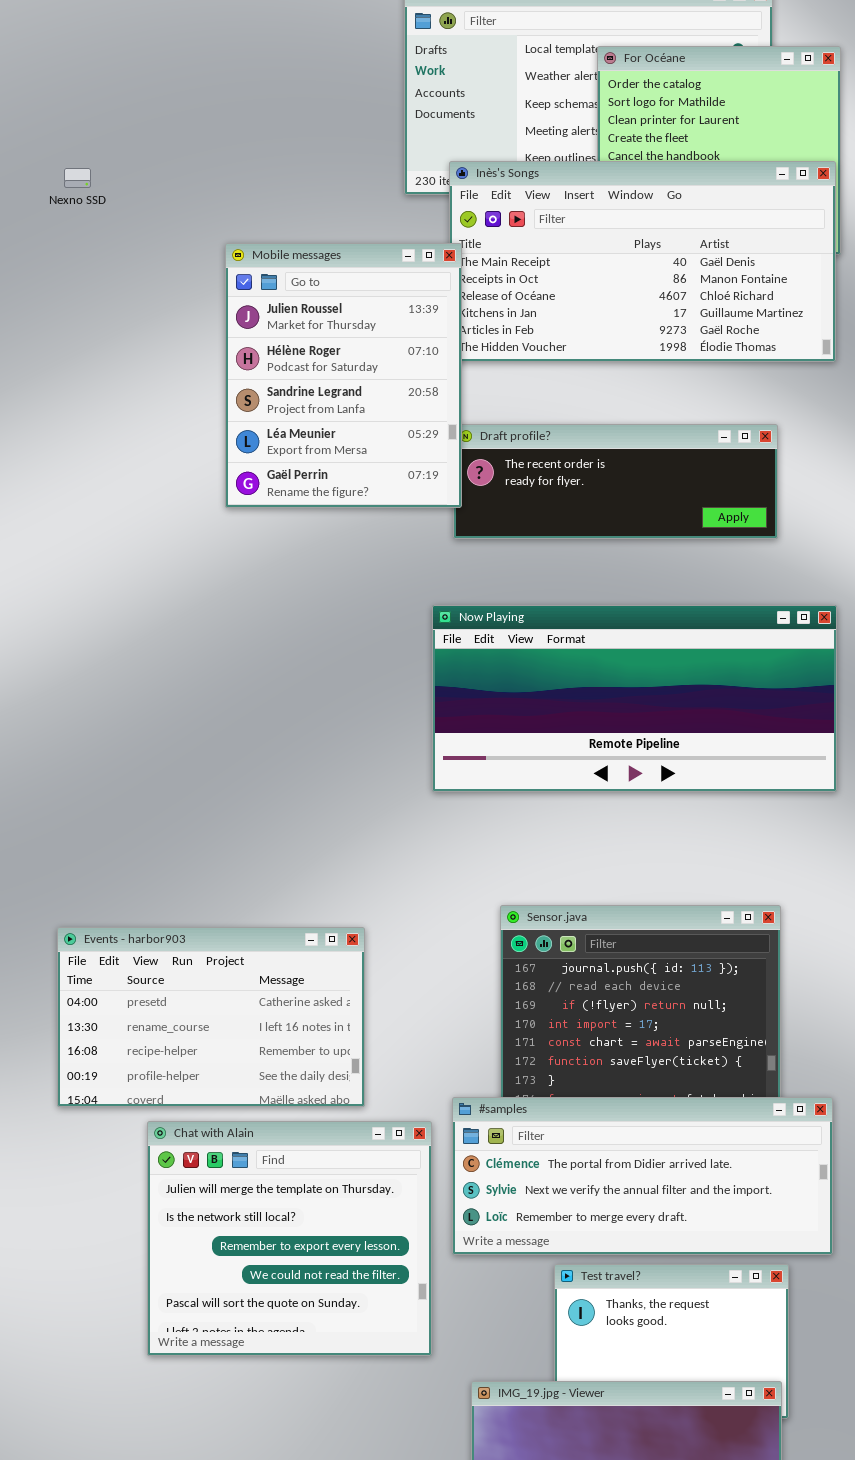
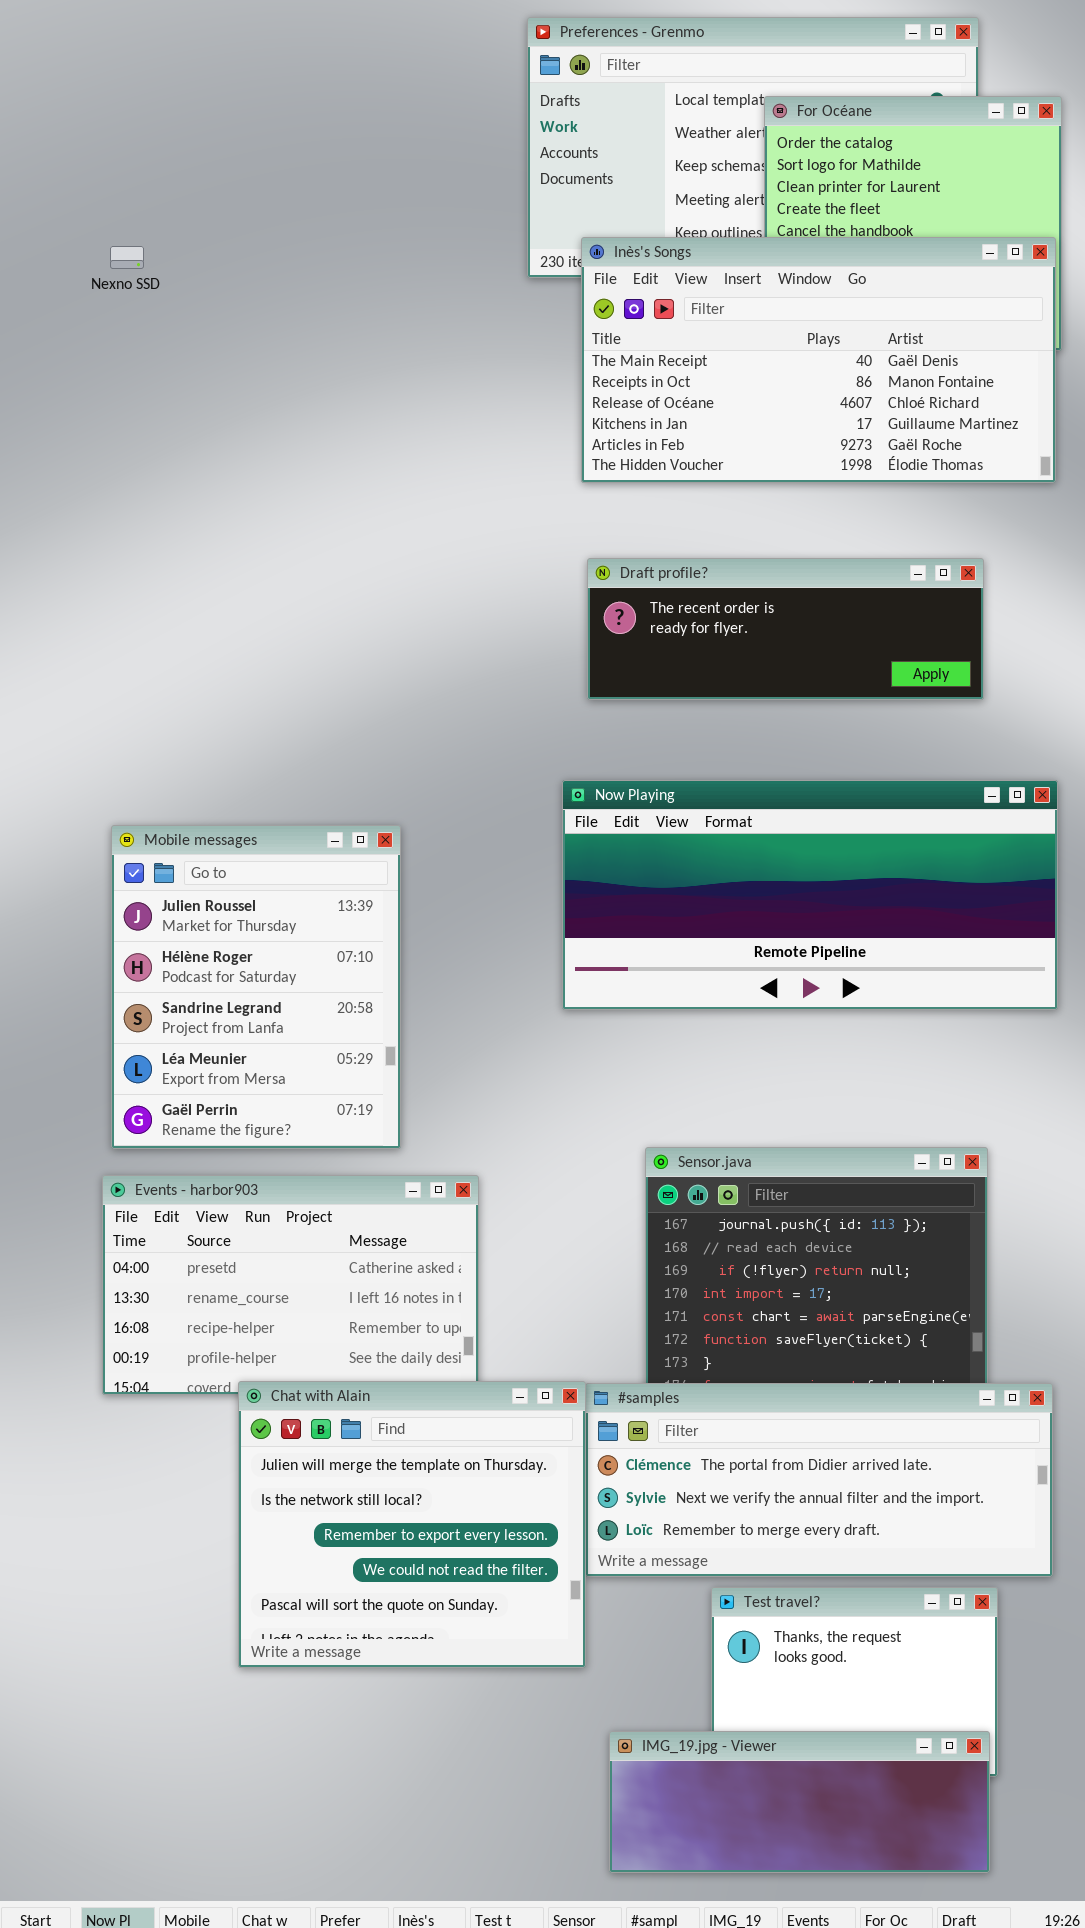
Mobile messages: [225,243,462,508] -> [111,825,401,1149], moved
Chat with Alain: [147,1121,432,1356] -> [238,1381,586,1668], moved

